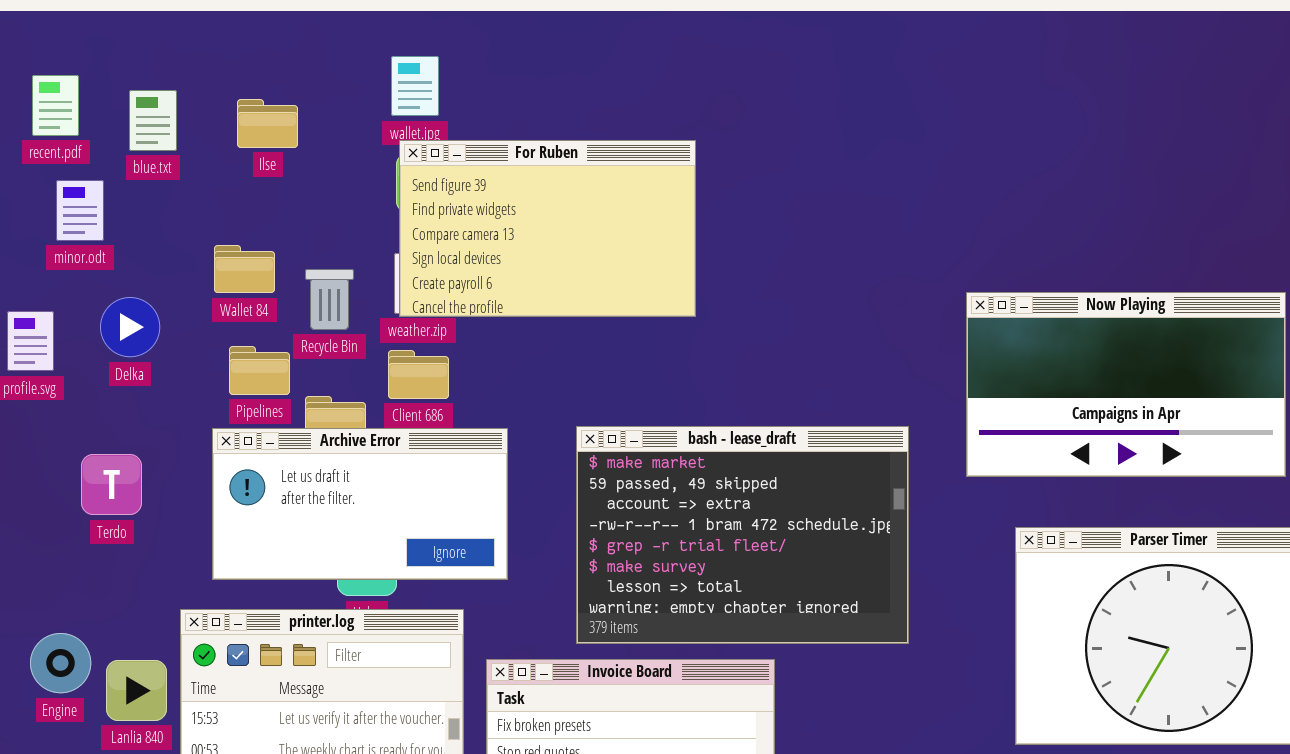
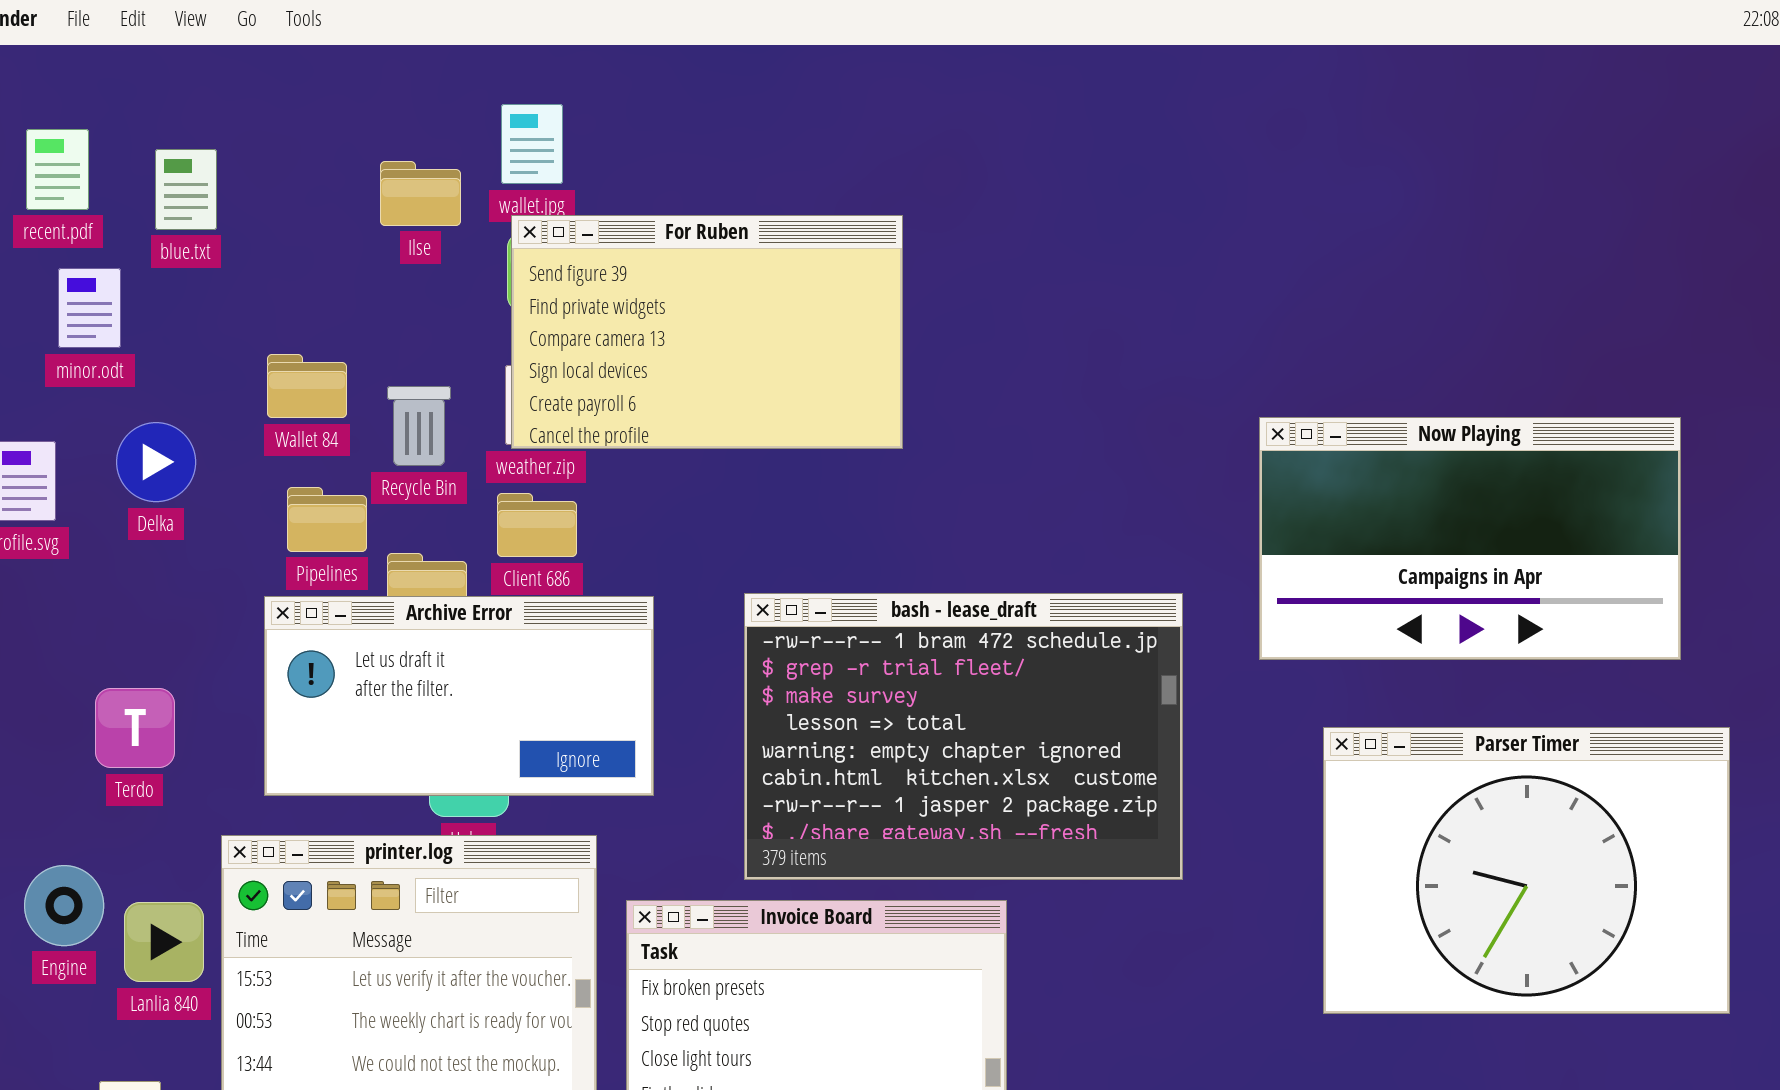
Ilse: [237,99,298,148] -> [380,161,461,226], moved
bash - lease_draft: [576,426,909,644] -> [744,593,1183,880], scrolled down 3 rows
Terdo: [81,454,142,515] -> [95,688,175,768], moved

